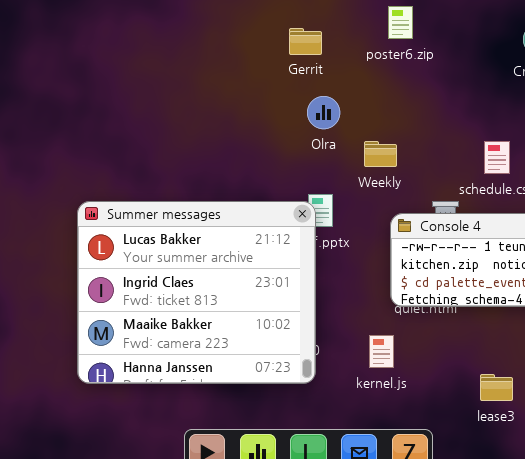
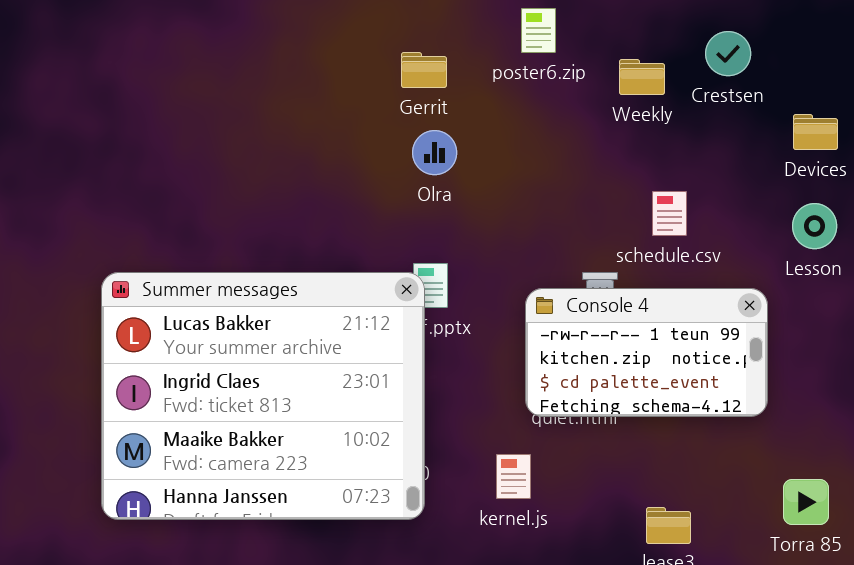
Gerrit: [289,28,322,55] -> [401,52,447,88], moved
Weekly: [364,141,397,167] -> [619,59,665,95], moved

